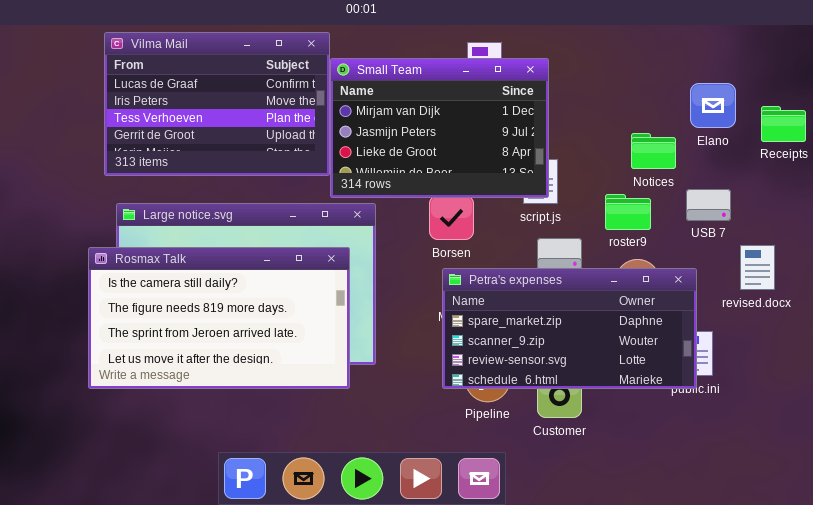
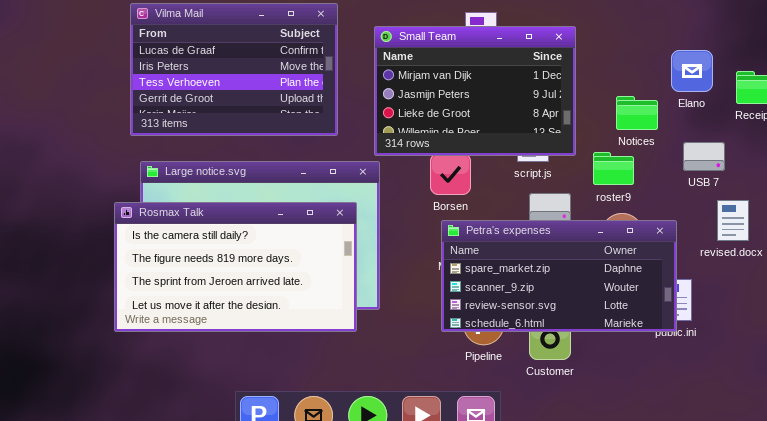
Small Team: [330,58,549,198] -> [374,26,576,156], moved
USB 7: [686,189,731,221] -> [683,142,725,171], moved

